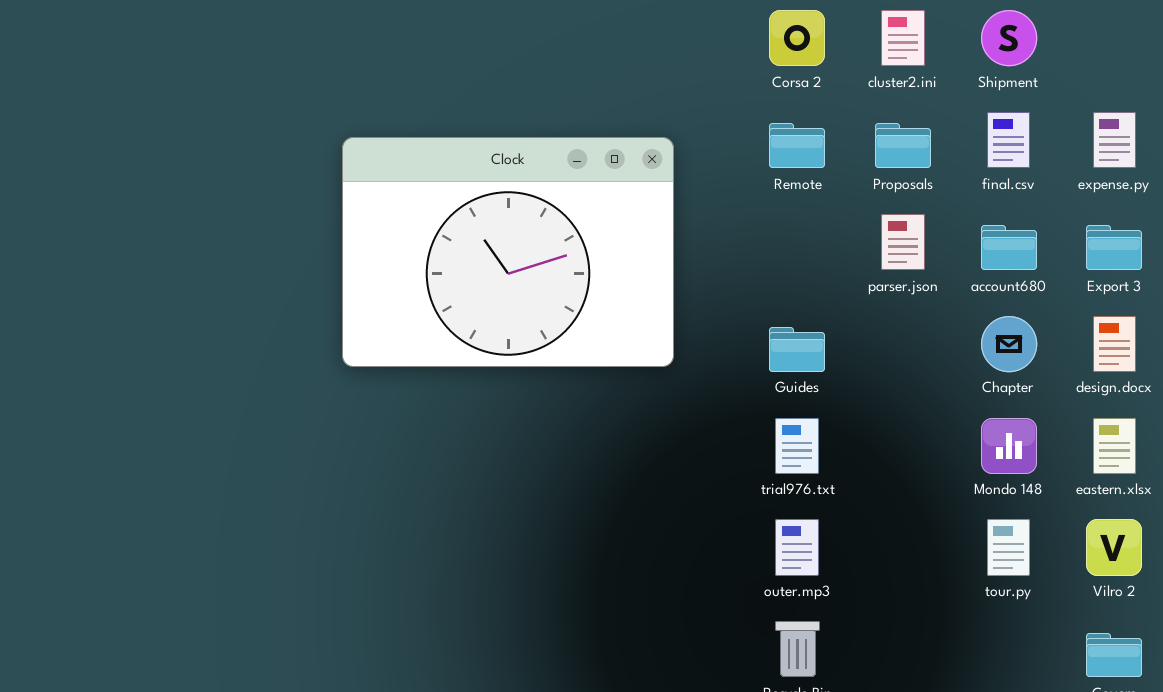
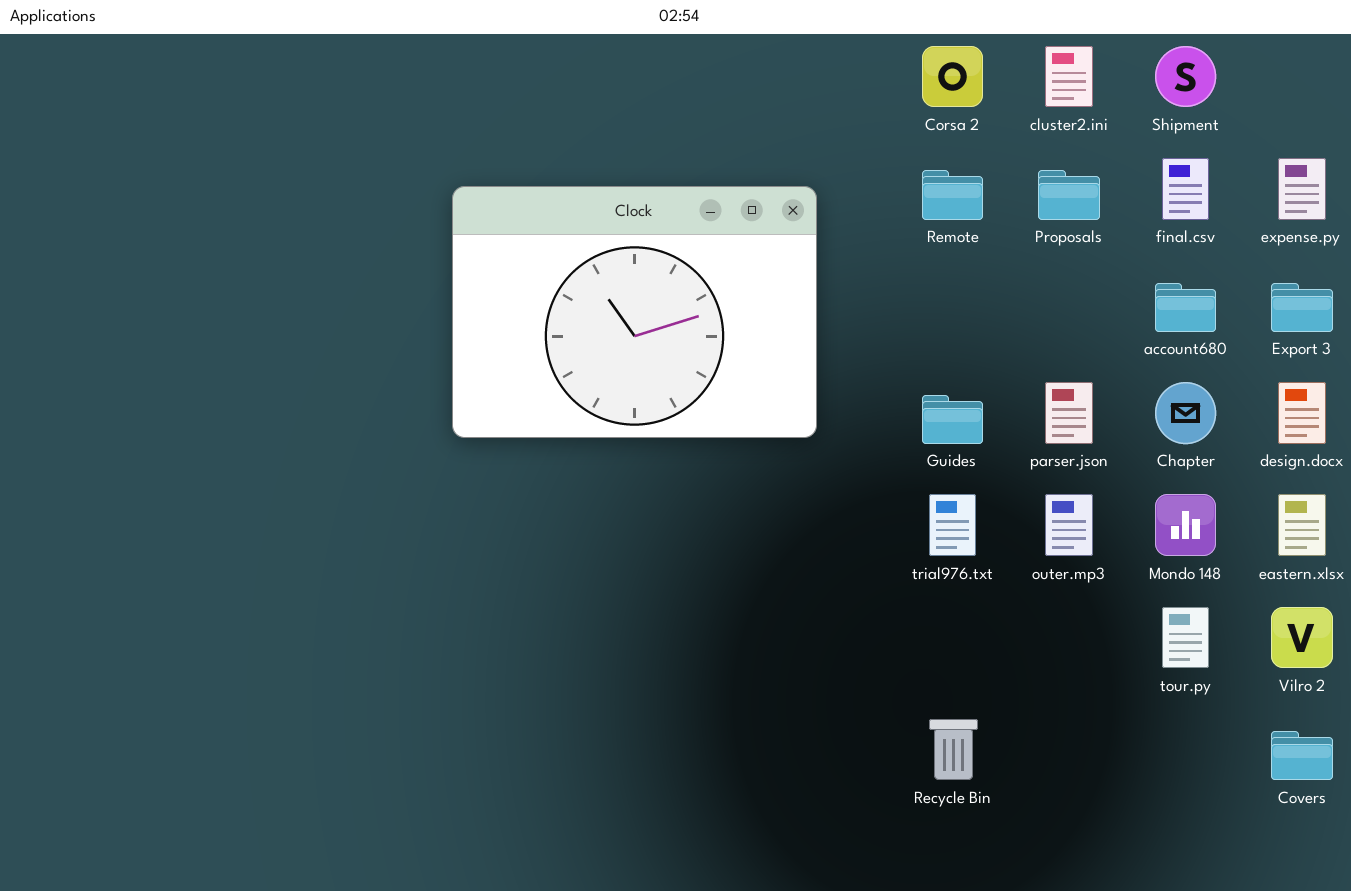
parser.json: [881,214,925,270] -> [1045,382,1093,444], moved
outer.mp3: [775,519,819,576] -> [1045,494,1093,556], moved

